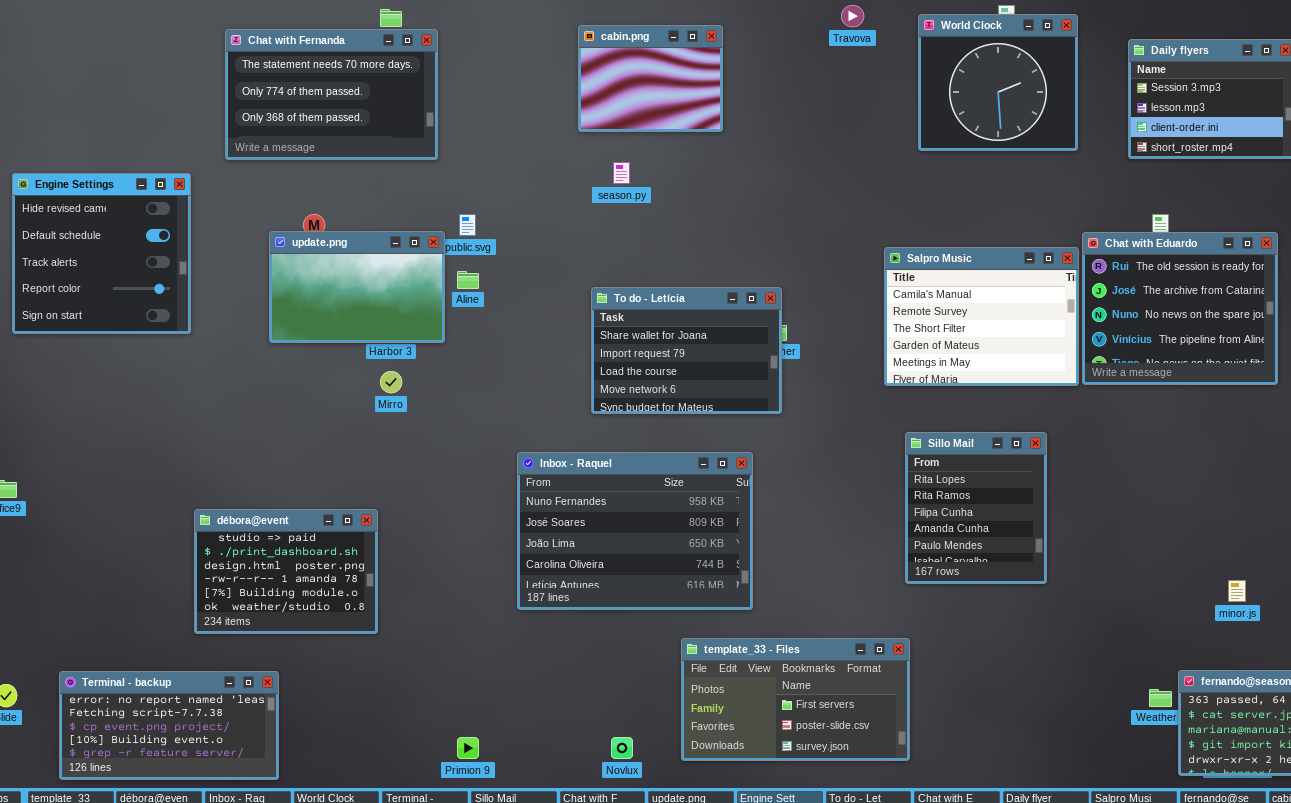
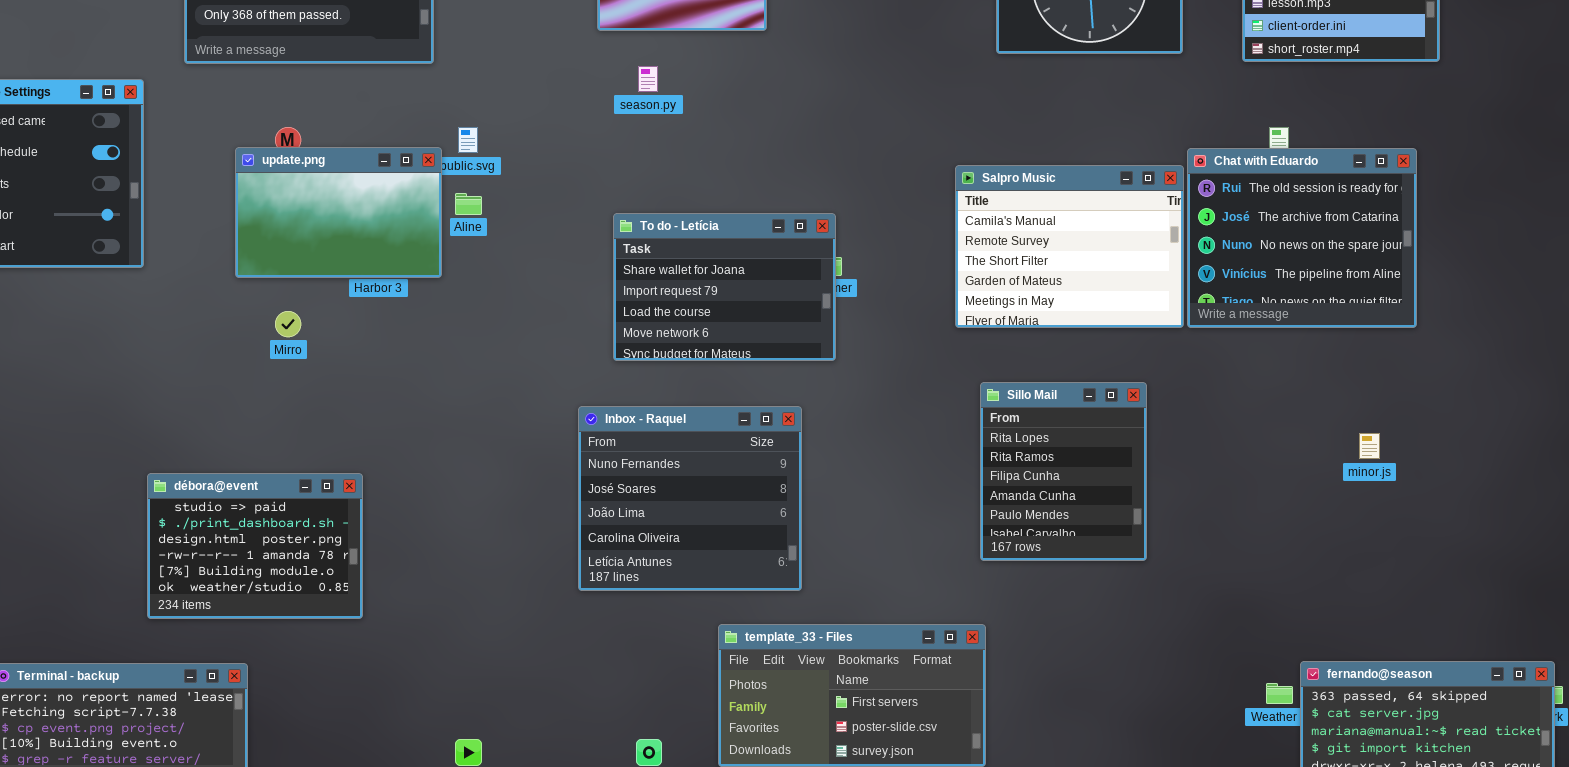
Mirro: [380,371,402,393] -> [275,311,301,337], moved
Inbox - Raquel: [517,452,753,610] -> [578,406,802,591], resized
minor.js: [1228,580,1246,602] -> [1359,433,1380,459], moved

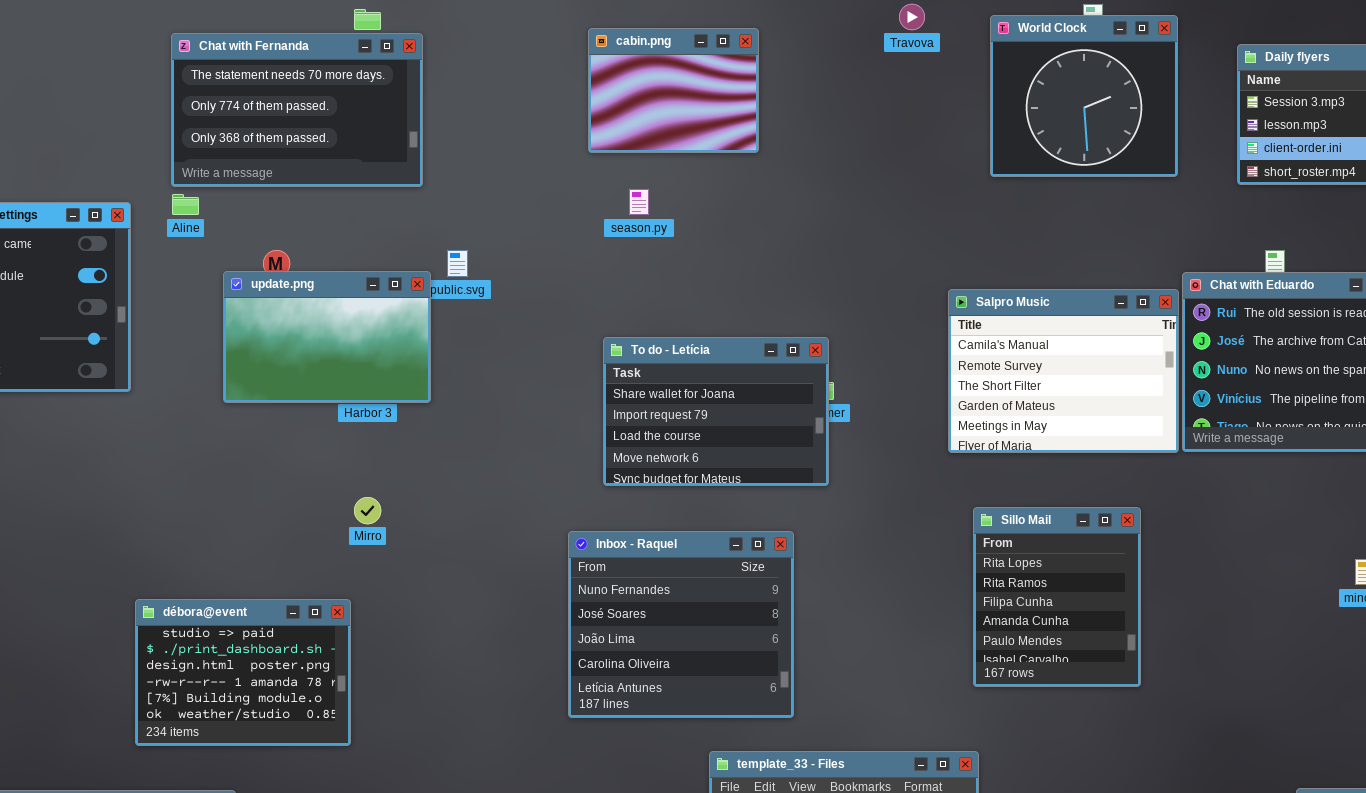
Aline: [455,193,482,215] -> [172,194,199,215], moved
Mirro: [275,311,301,337] -> [354,497,381,524], moved

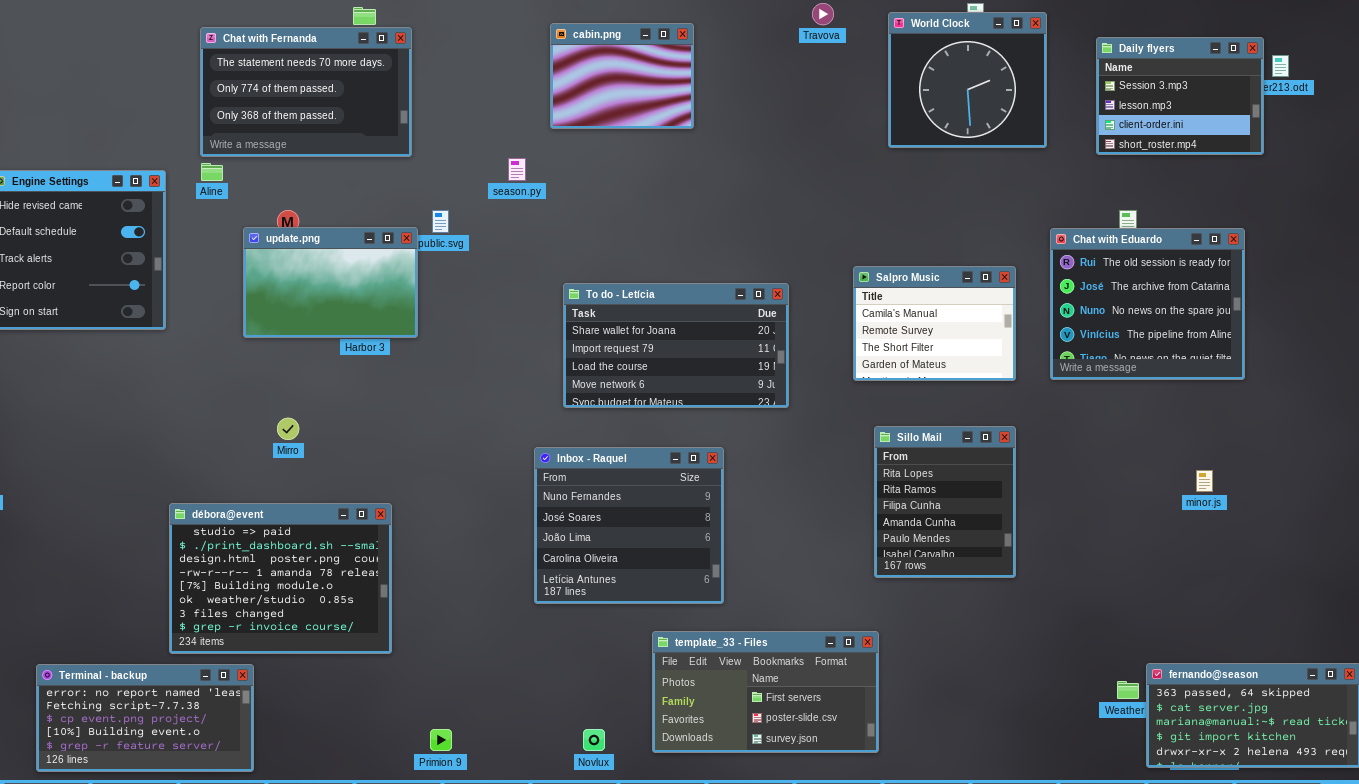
season.py: [629,189,649,215] -> [508,158,526,181], moved
Salpro Music: [948,289,1179,453] -> [853,266,1016,381], resized
To do - Letícia: [603,337,829,486] -> [563,283,789,408], resized
Mirro: [354,497,381,524] -> [277,418,299,440], moved
débora@event: [135,599,351,746] -> [169,503,392,654], resized

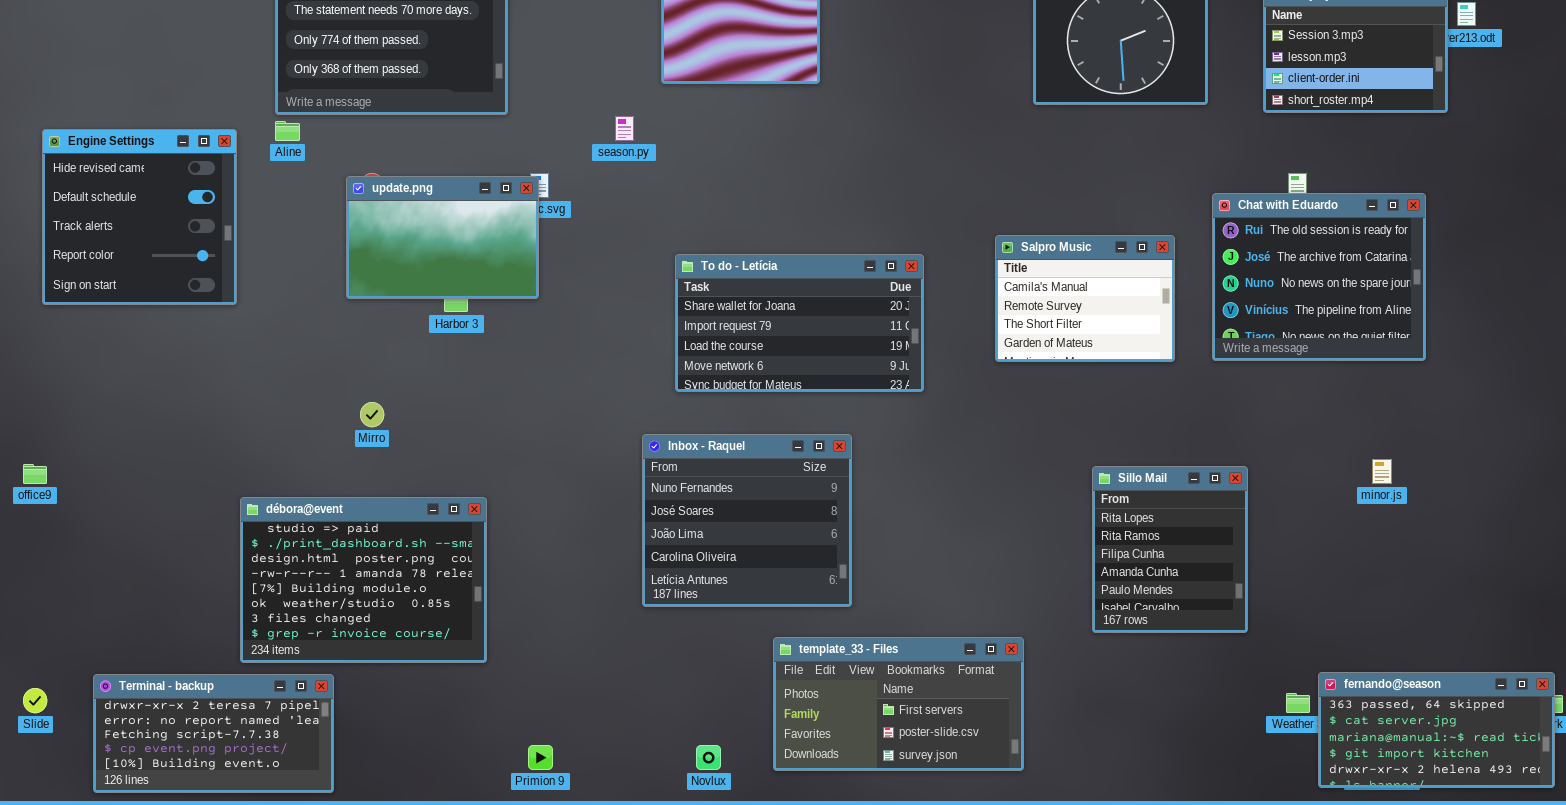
update.png: [243,227,418,338] -> [346,176,539,299], moved
Sillo Mail: [874,426,1016,578] -> [1092,466,1248,633], moved
Terminal - backup: [36,664,254,772] -> [93,674,334,793], scrolled up 1 row

